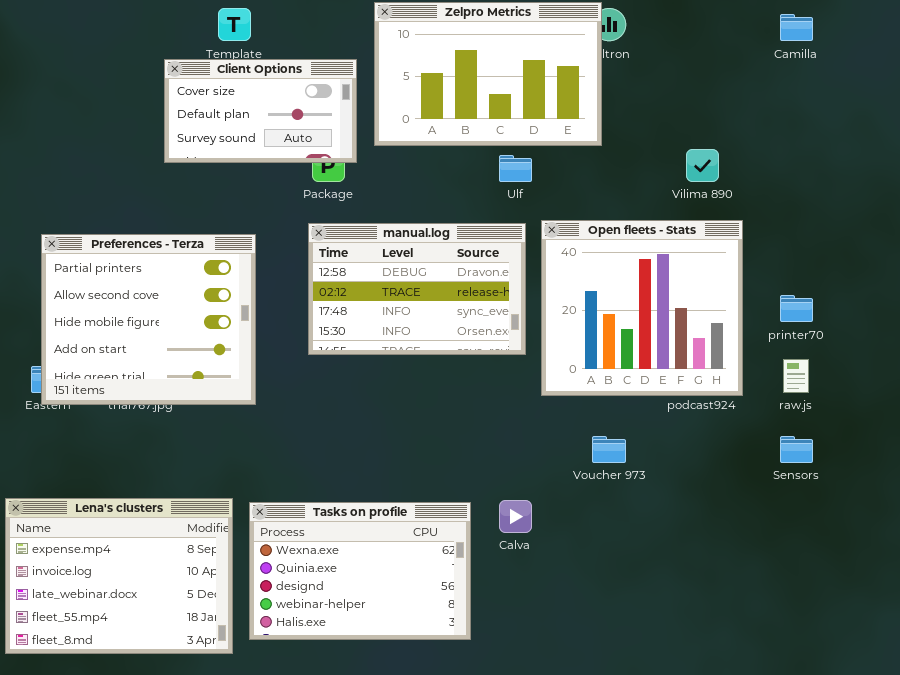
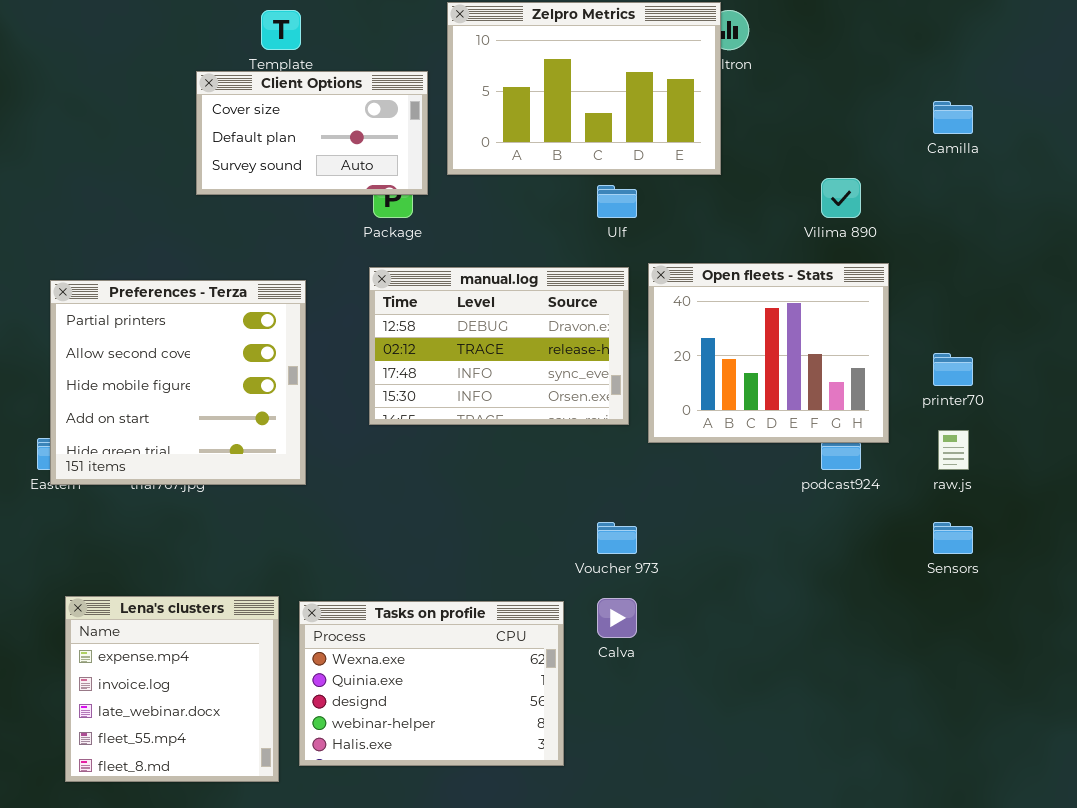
Camilla: [780,14,813,41] -> [933,101,973,134], moved
Open fleets - Stats: [541,220,743,396] -> [648,263,889,443], resized
Voucher 973: [592,436,626,463] -> [597,522,637,554], moved
Lena's clusters: [5,498,233,654] -> [65,596,279,782], resized

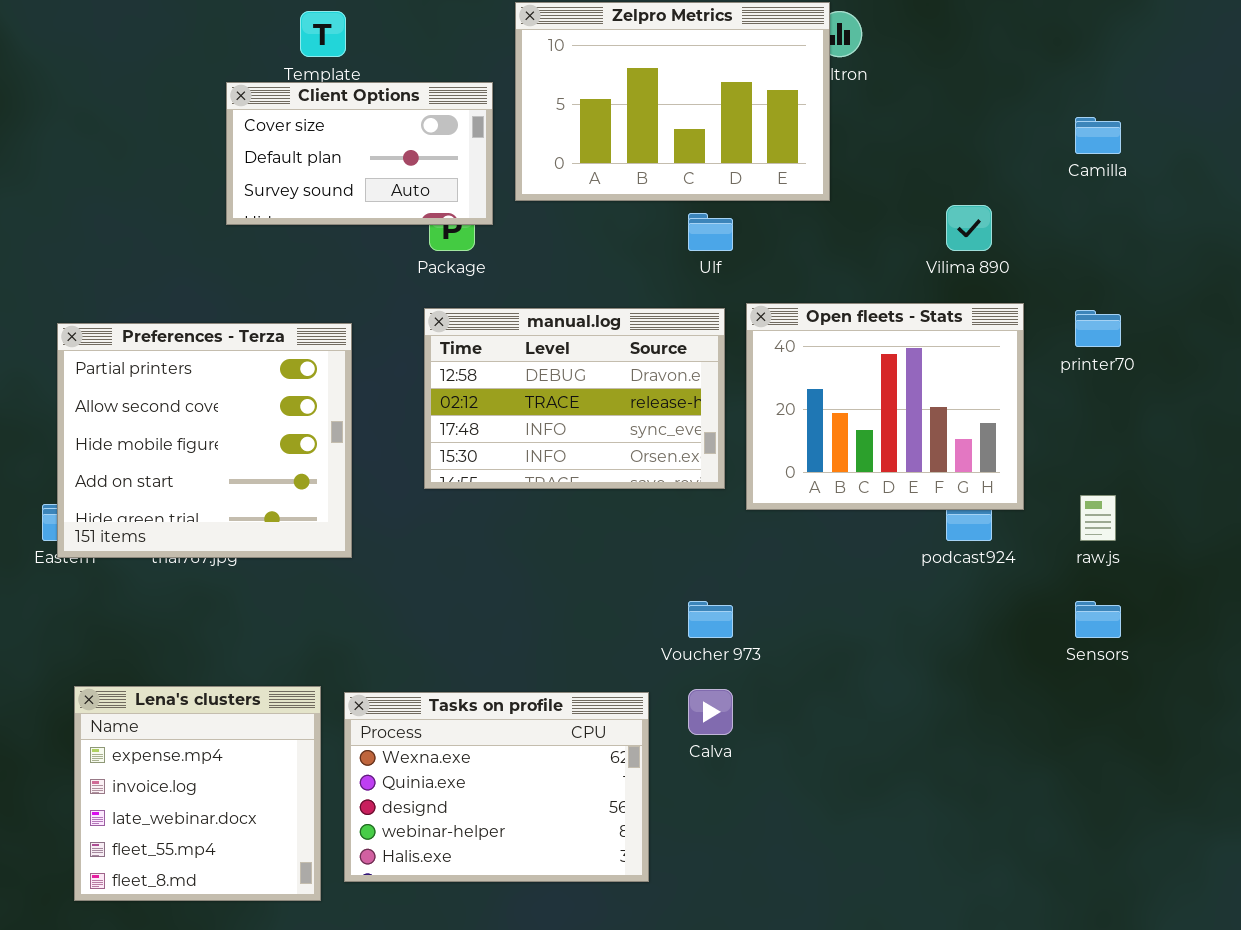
printer70: [933,353,973,386] -> [1075,310,1121,347], moved

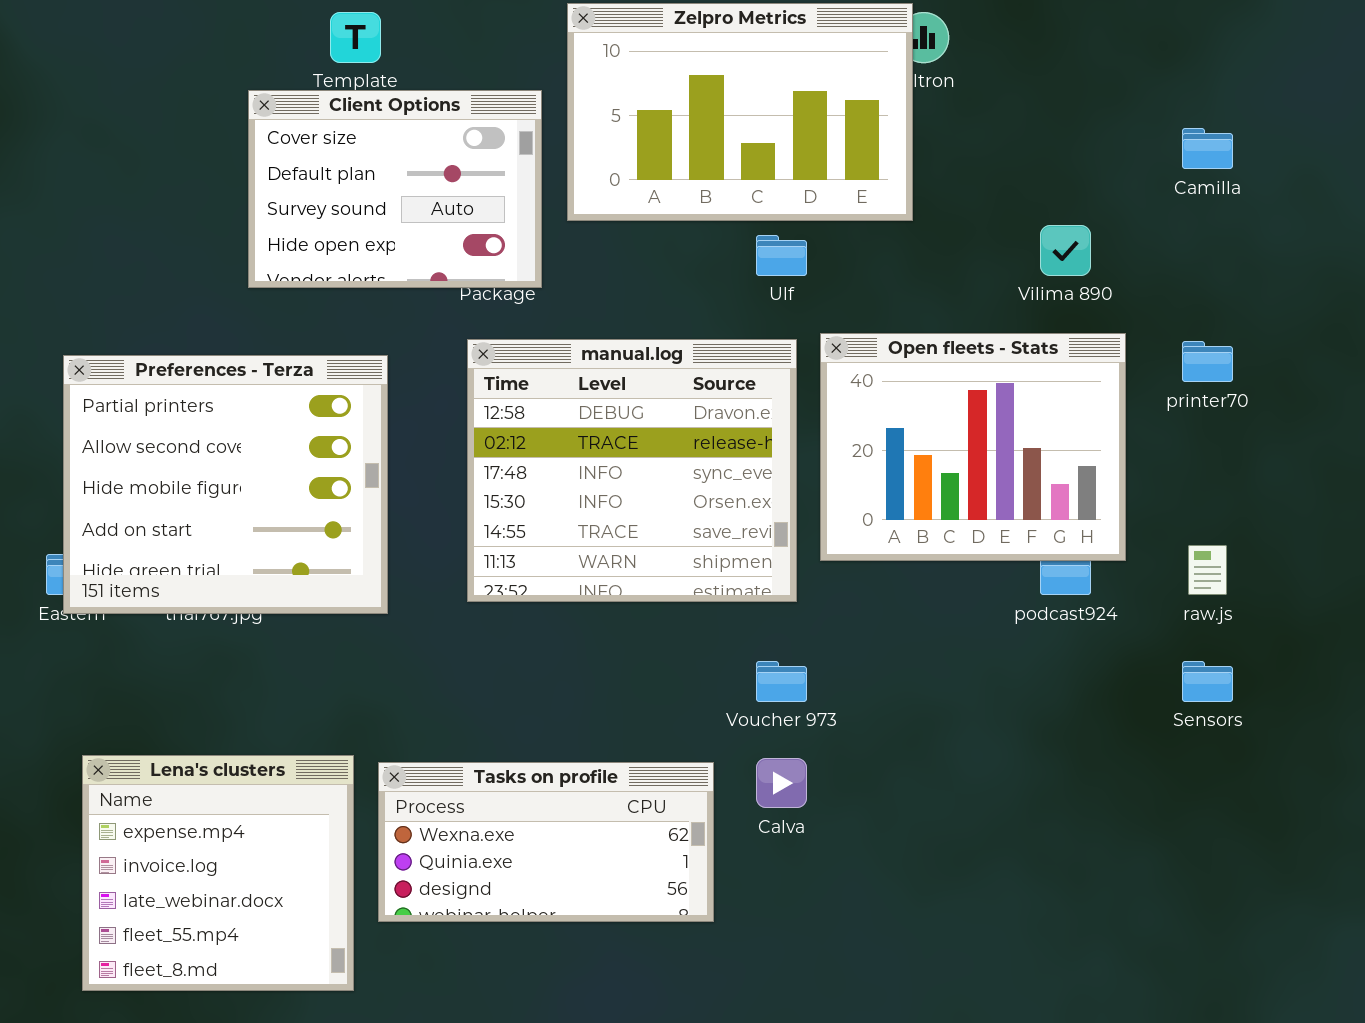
Client Options: [226,82,493,225] -> [248,90,542,288], resized
manual.log: [424,308,725,489] -> [467,339,797,602], resized
Tasks on profile: [344,692,649,882] -> [378,762,714,922], resized

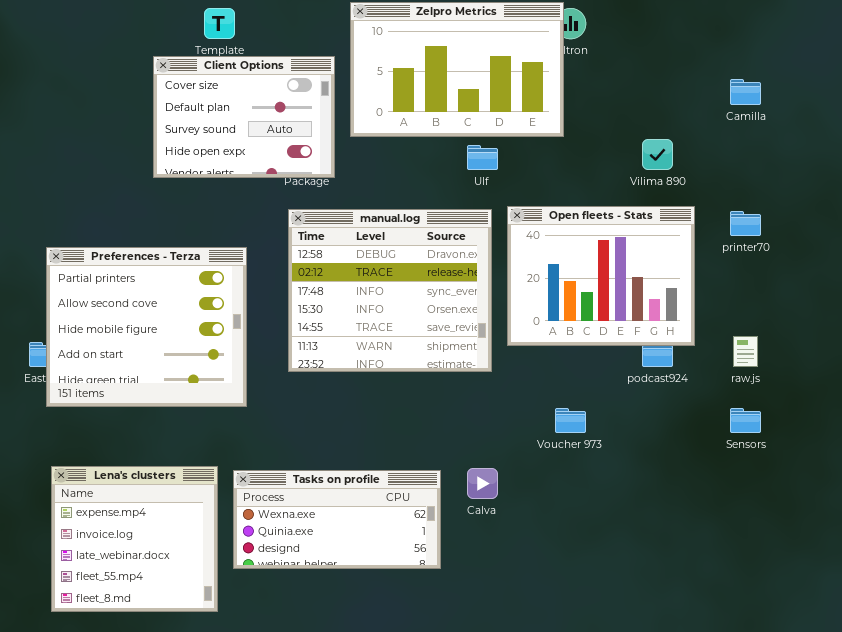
Preferences - Terza: [63,355,388,614] -> [46,247,247,407], moved
Voucher 973: [756,661,807,702] -> [555,408,586,433], moved

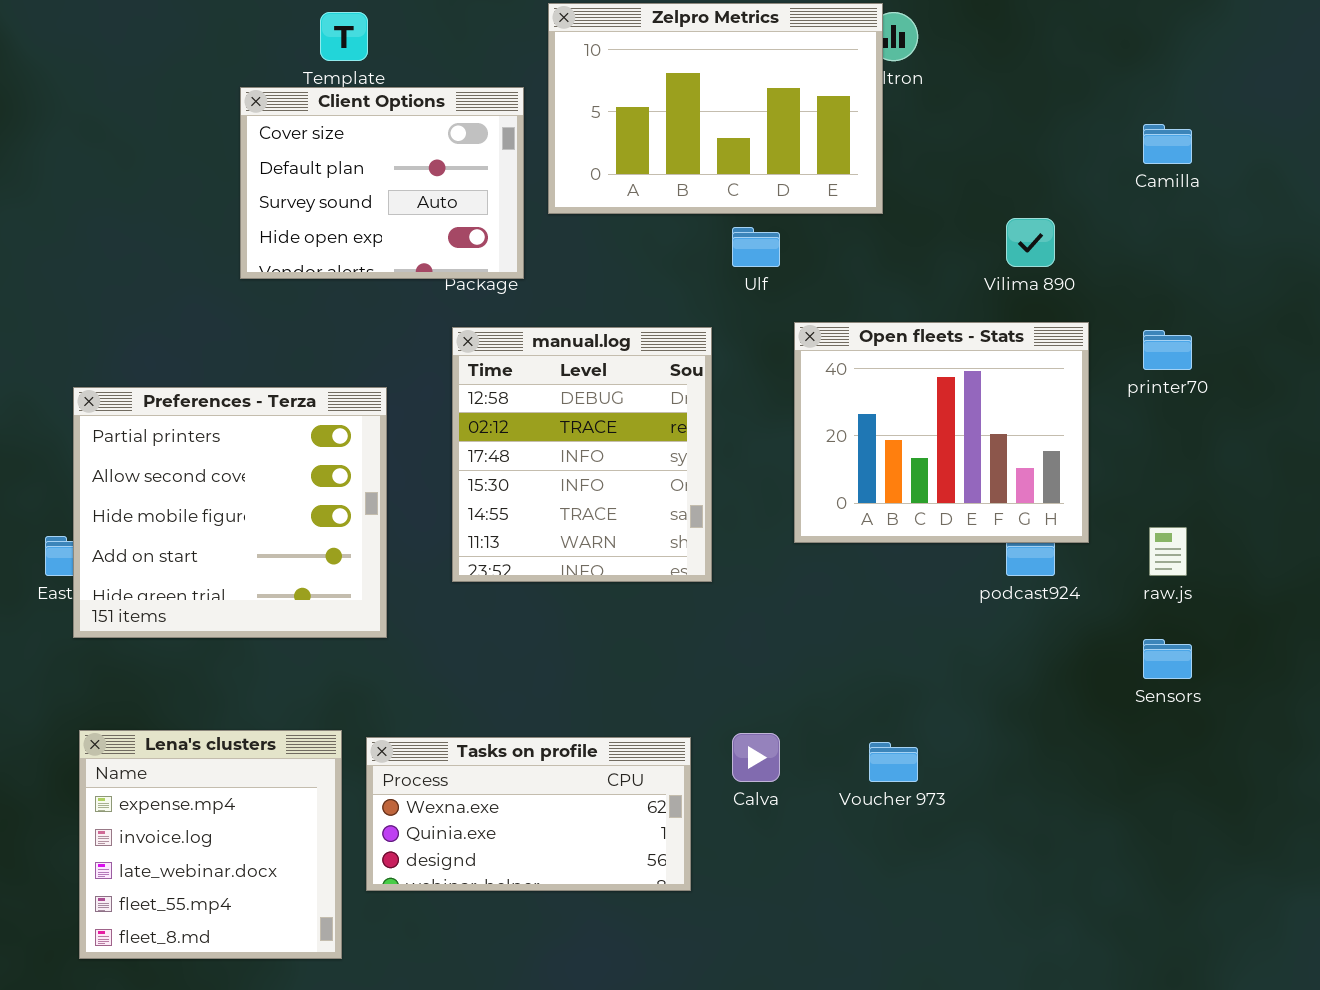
manual.log: [288,209,492,372] -> [452,327,712,582], resized
Voucher 973: [555,408,586,433] -> [869,742,918,782], moved

